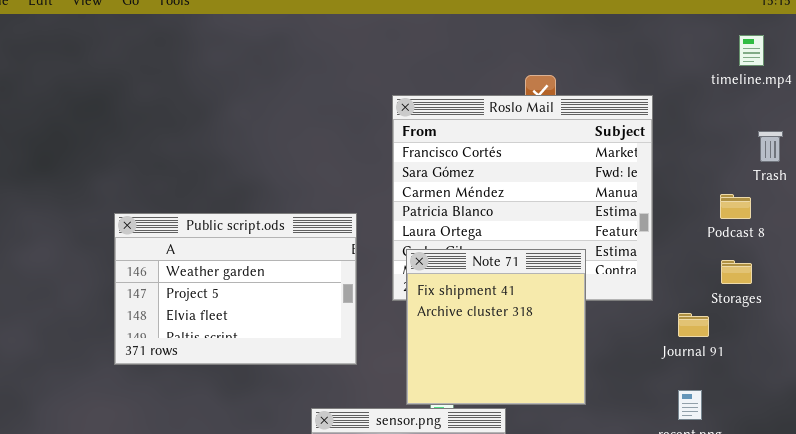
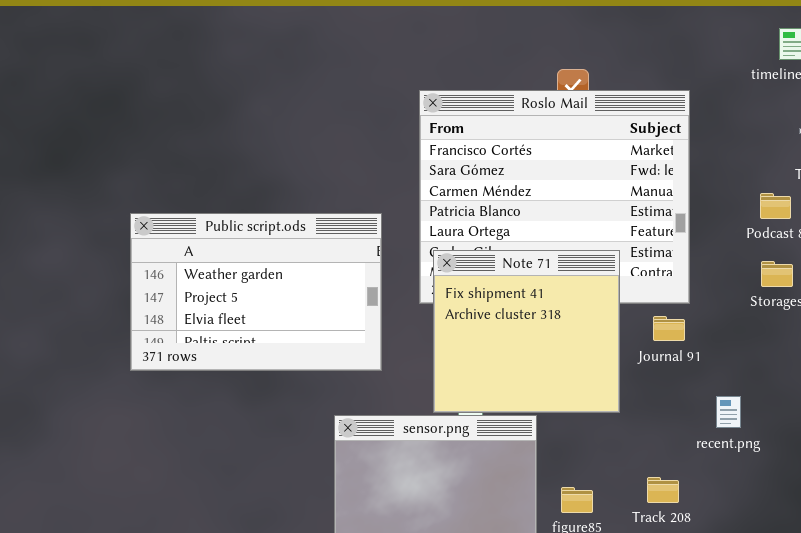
Journal 91: [678,313,709,337] -> [653,316,685,341], moved

